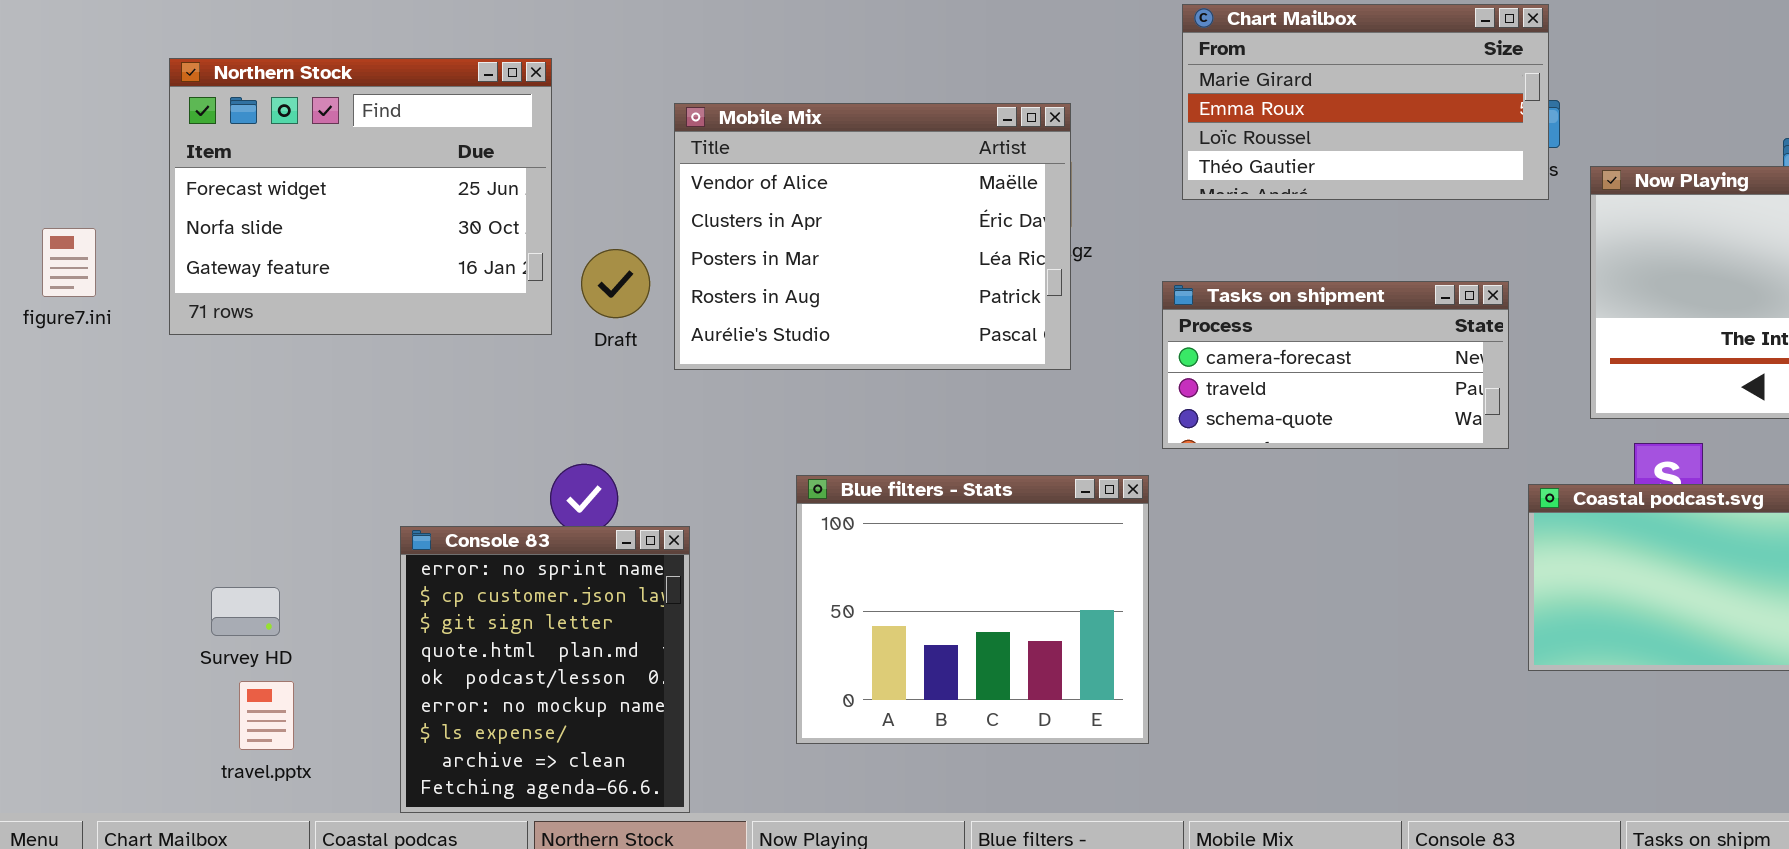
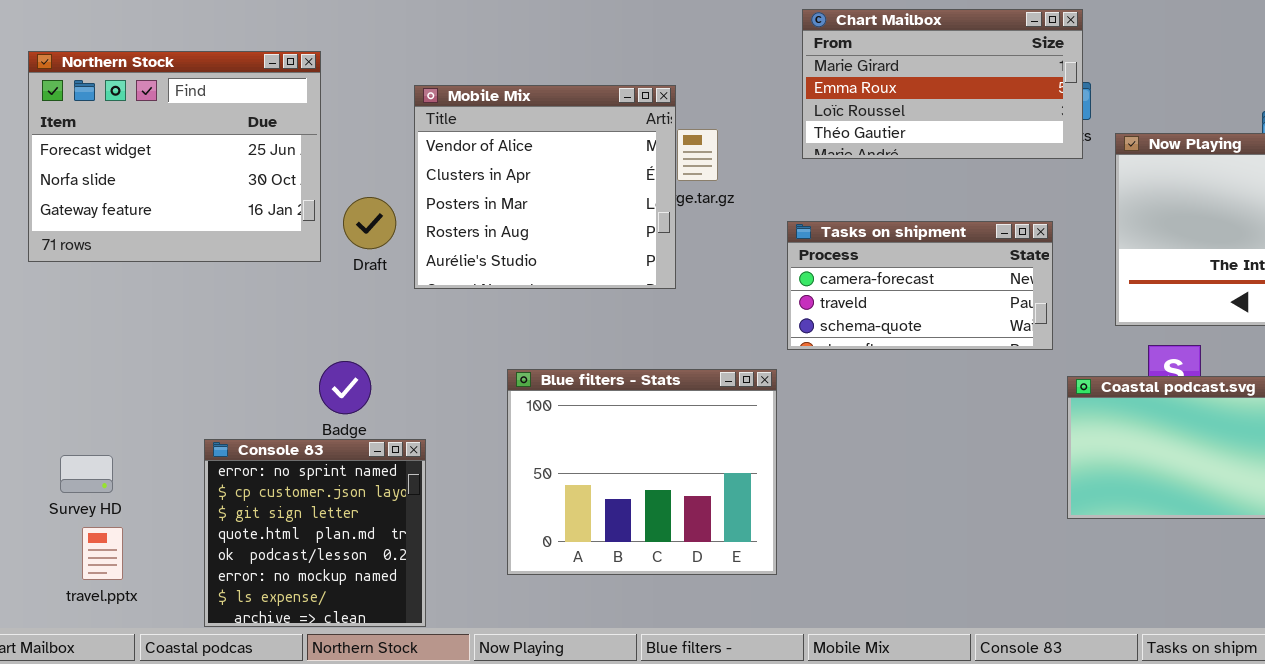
Mobile Mix: [674,103,1071,370] -> [414,85,676,289], resized
Console 83: [400,526,690,813] -> [204,439,426,627], resized

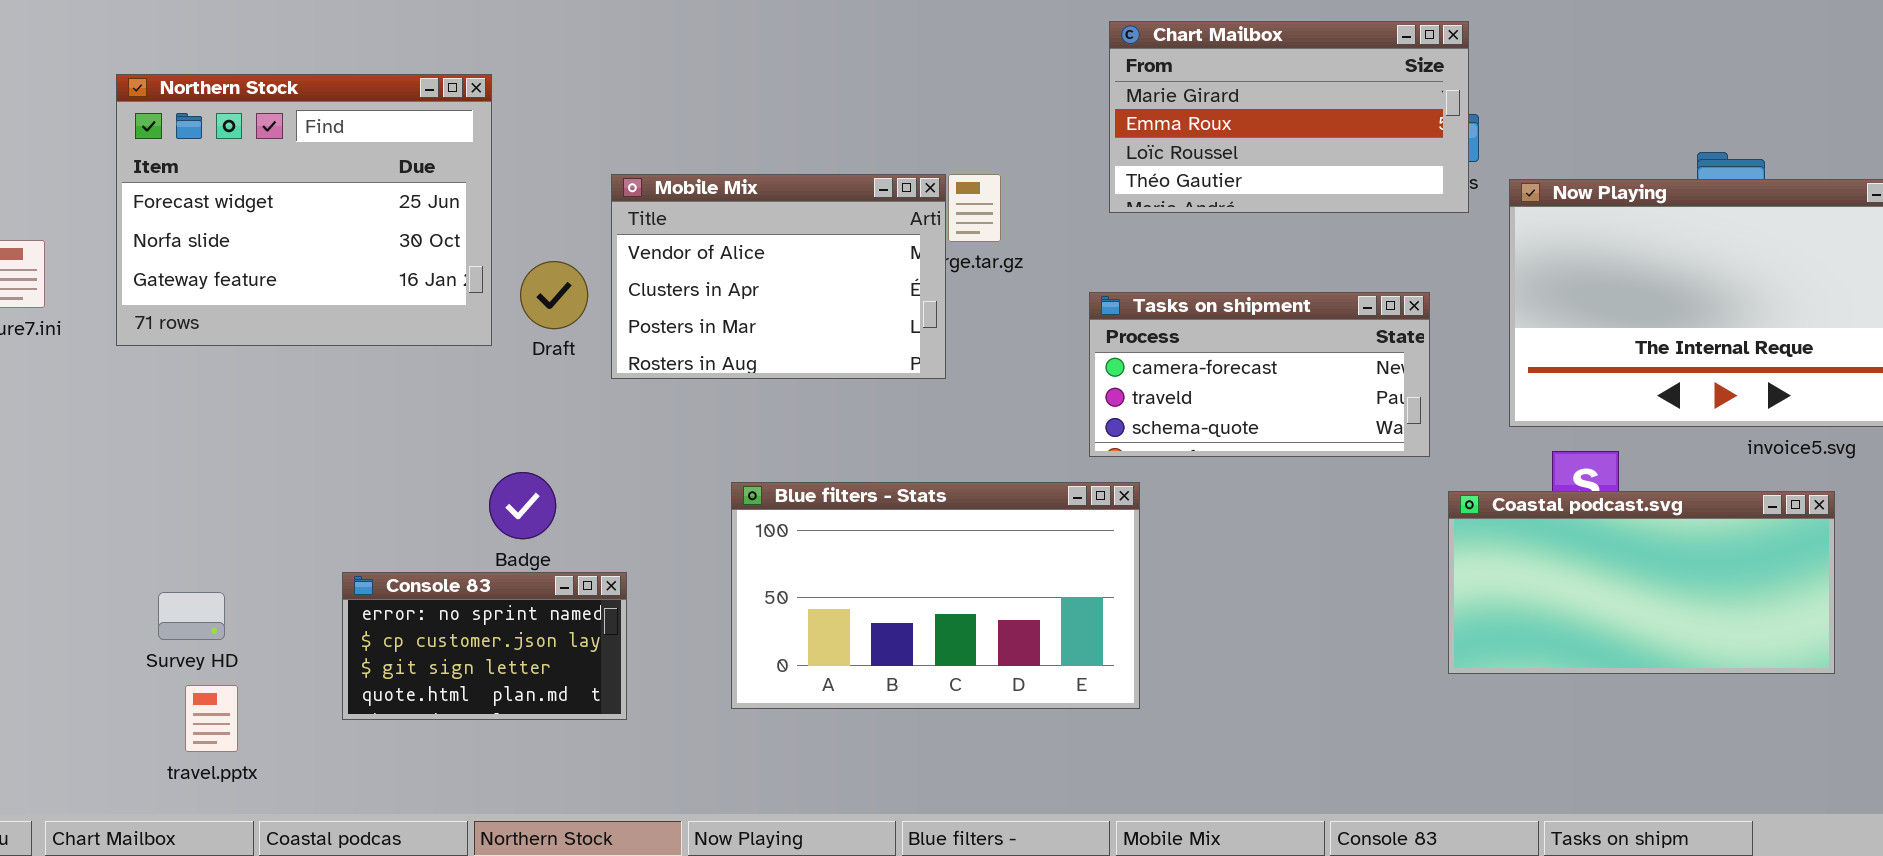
Mobile Mix: [414,85,676,289] -> [611,174,946,379], resized
Blue filters - Stats: [507,369,777,575] -> [731,482,1140,709], resized
Console 83: [204,439,426,627] -> [342,572,627,720], resized

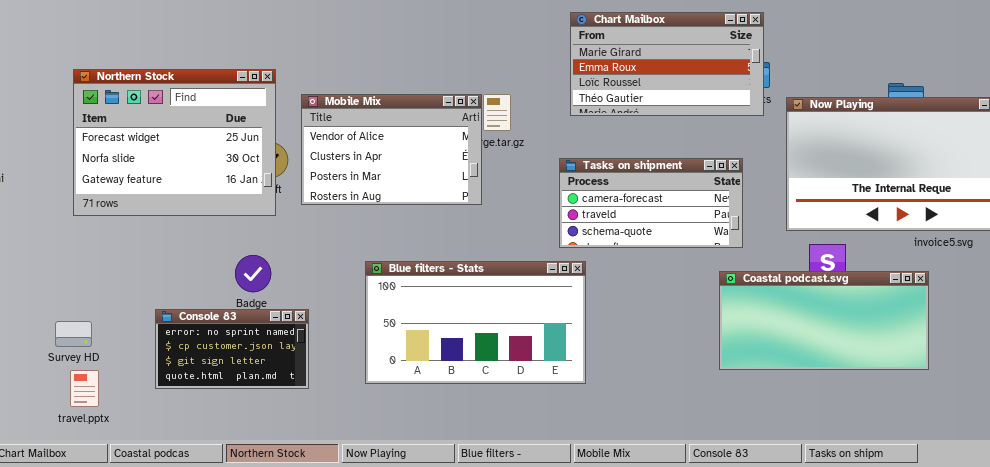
Northern Stock: [116,74,492,346] -> [73,69,276,216], moved
Coastal podcast.svg: [1448,491,1835,674] -> [719,271,929,370], moved

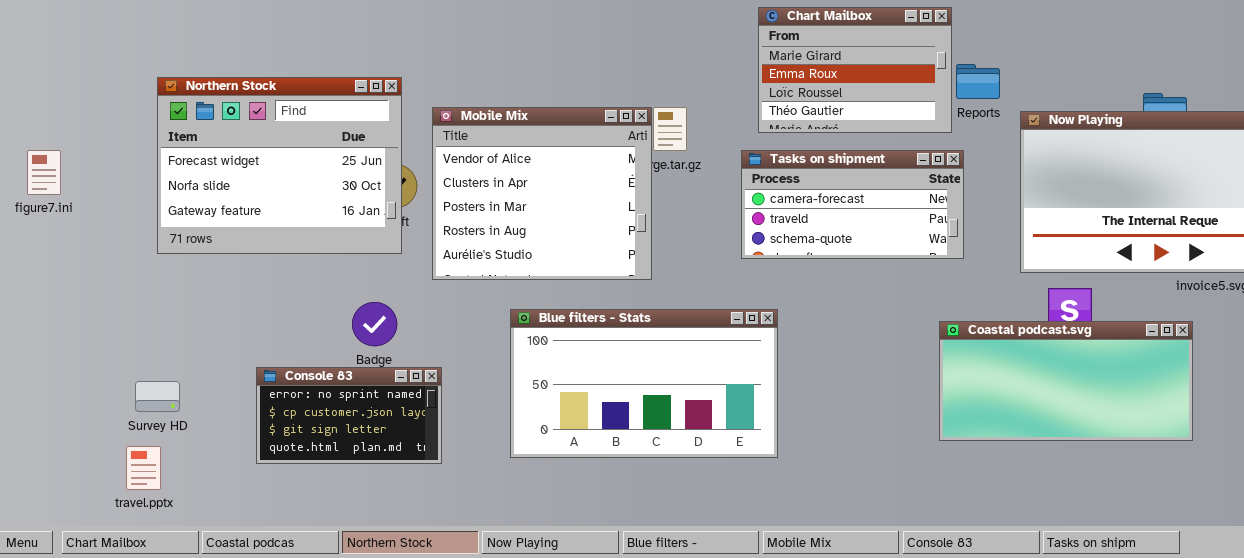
Chart Mailbox: [570,12,764,116] -> [758,7,952,133], resized
Mobile Mix: [301,94,482,205] -> [432,107,652,280], resized
Tasks on shipment: [559,158,743,248] -> [741,150,964,259], moved
travel.pptx: [70,370,99,407] -> [126,446,161,490], moved

